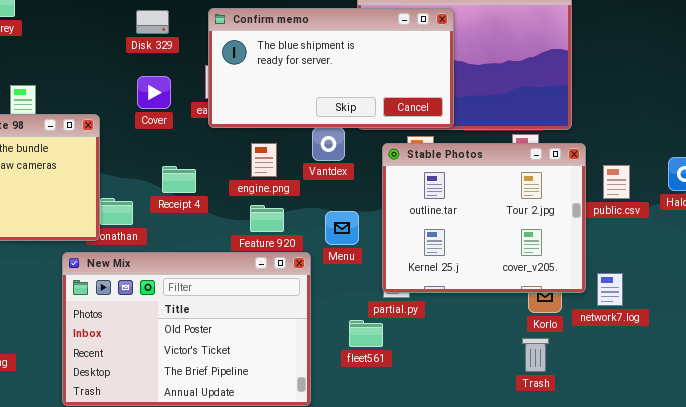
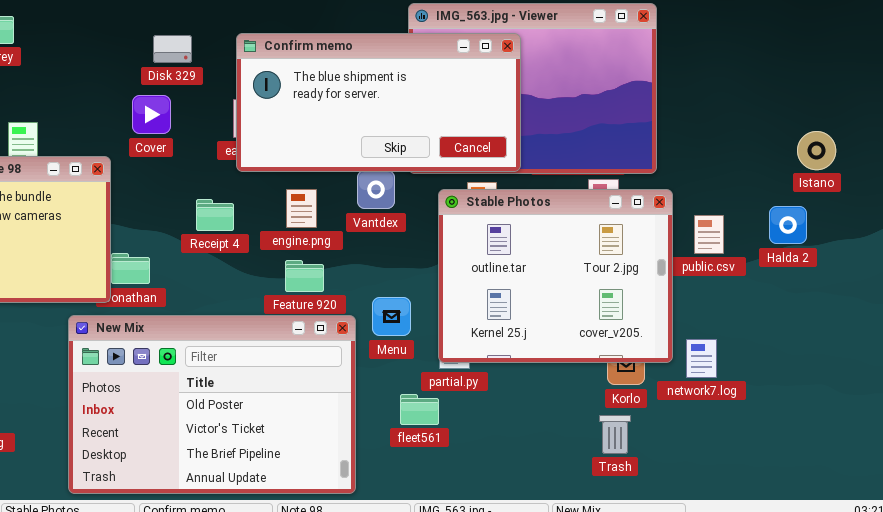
Cover: [137,76,171,109] -> [132,95,171,134], moved
Receipt 4: [162,166,196,193] -> [196,199,234,231], moved
Menu: [325,211,359,245] -> [372,297,411,336], moved

